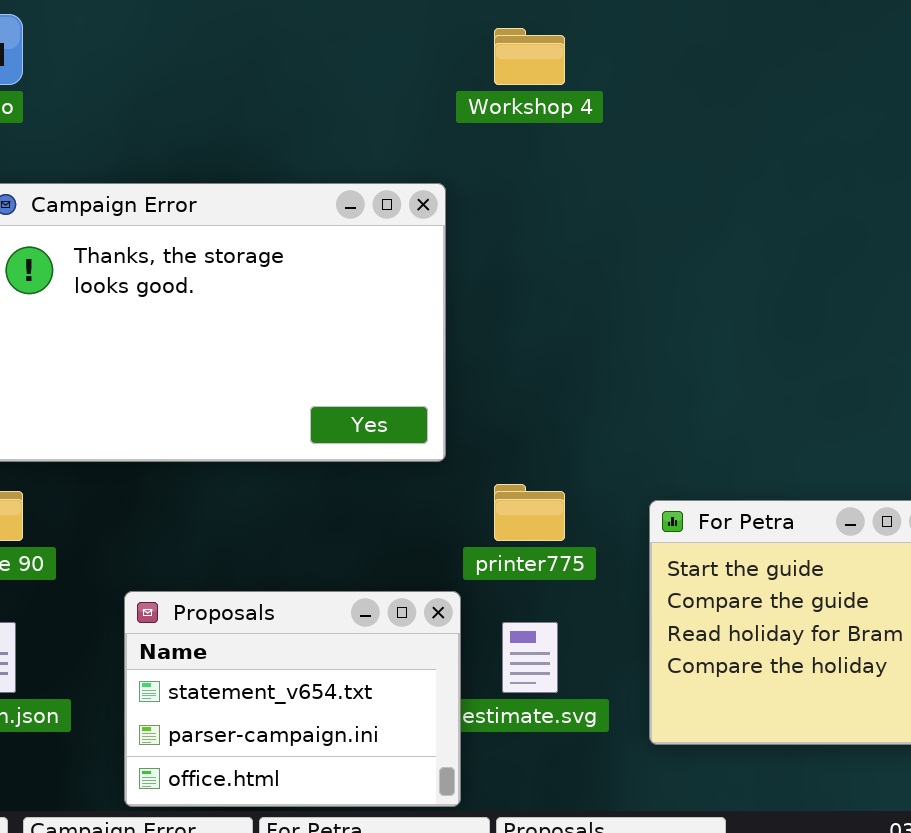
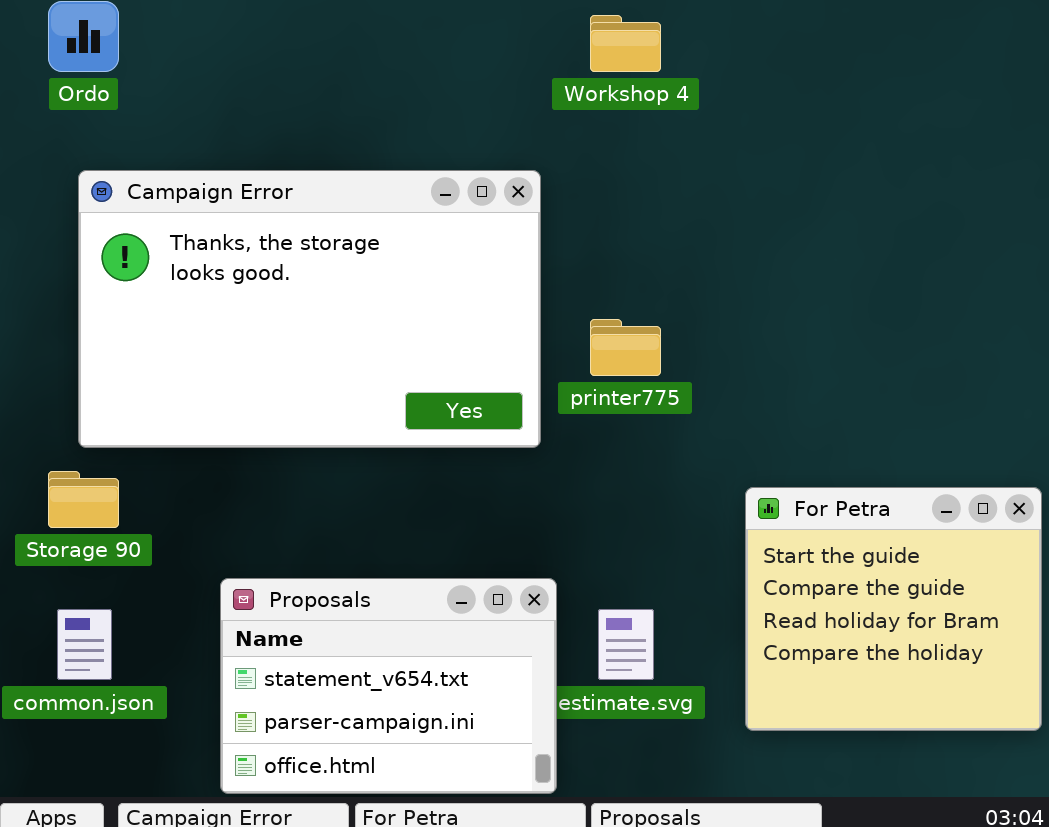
printer775: [494,484,565,541] -> [590,319,661,376], moved

